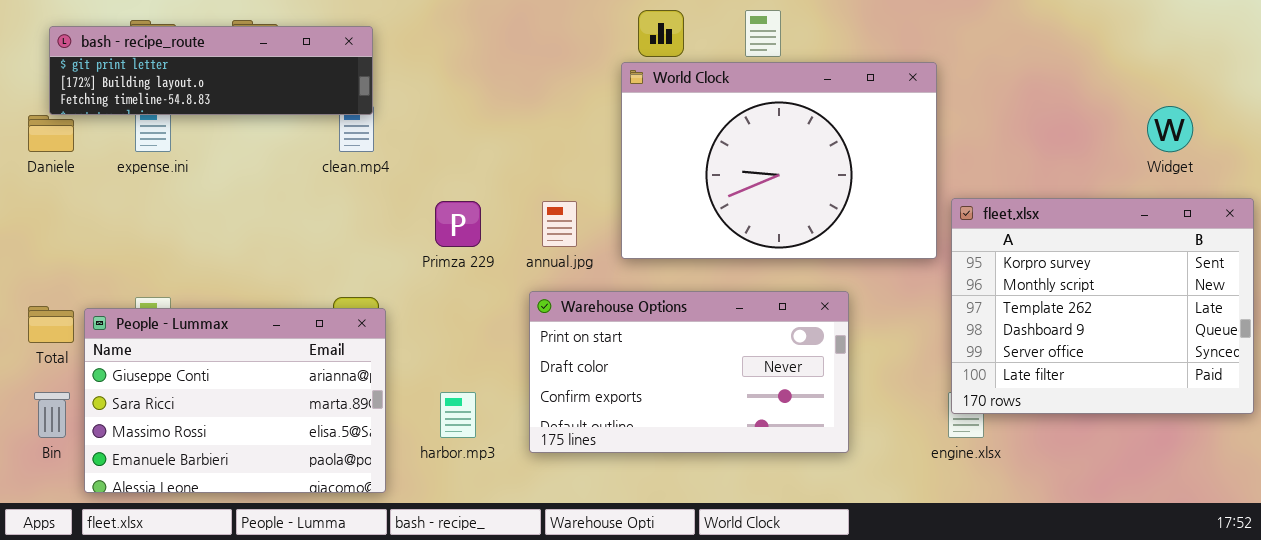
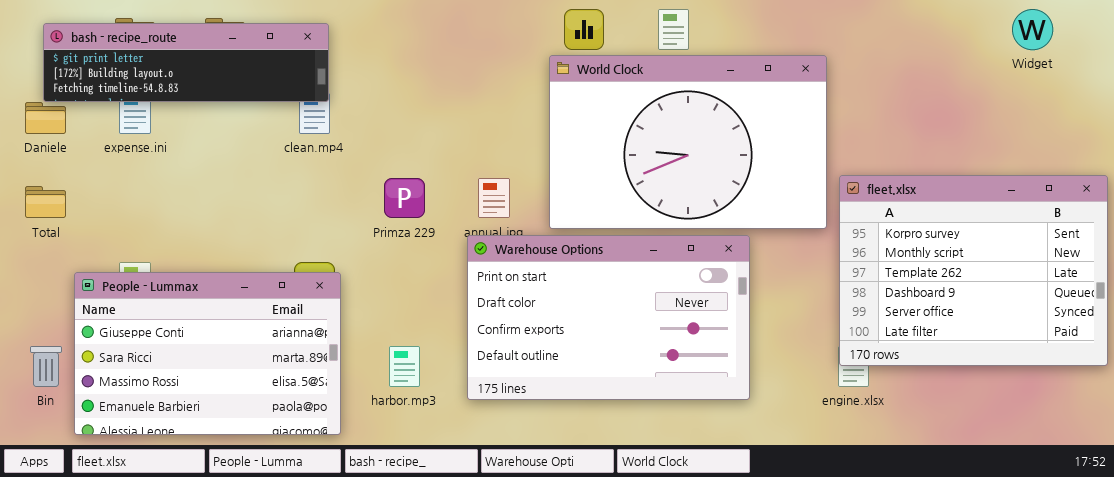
Widget: [1147,106,1193,152] -> [1012,9,1053,50], moved
Warehouse Options: [529,291,849,453] -> [467,235,750,400], resized
Total: [28,306,74,343] -> [25,186,66,218], moved

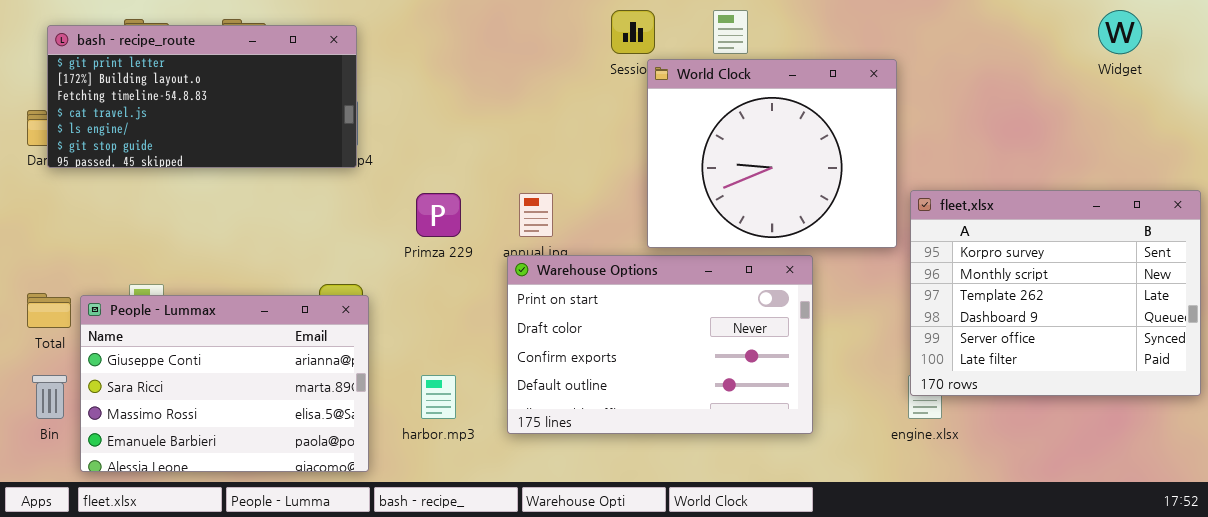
bash - recipe_route: [43,23,329,102] -> [47,25,357,168], resized
World Clock: [549,55,827,229] -> [647,59,897,248], resized
Total: [25,186,66,218] -> [27,293,71,328], moved

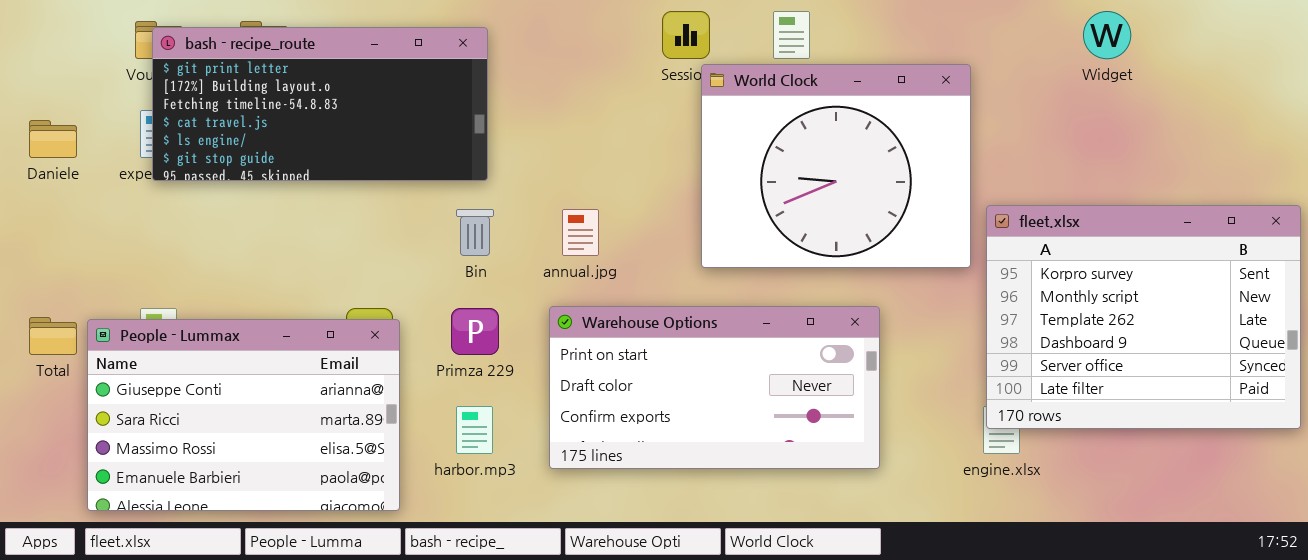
Widget: [1098,10,1142,54] -> [1083,11,1131,59], moved
bash - recipe_route: [47,25,357,168] -> [152,27,488,181], moved
Primza 229: [416,193,461,237] -> [451,308,499,355], moved
Warehouse Options: [507,255,813,434] -> [549,306,880,469], resized
Bin: [32,375,67,419] -> [456,209,494,256], moved

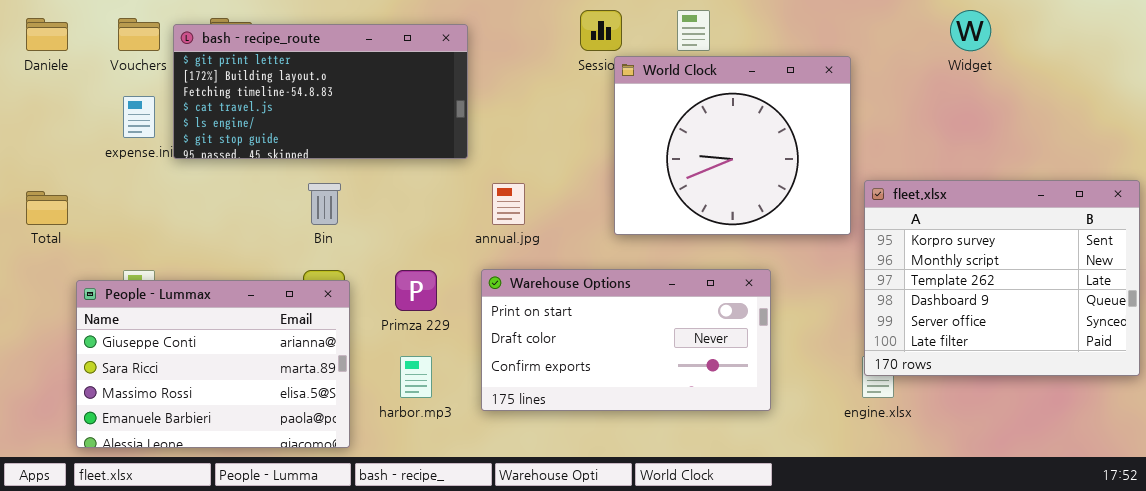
bash - recipe_route: [152,27,488,181] -> [173,24,468,159], moved
Daniele: [29,120,77,158] -> [26,18,68,51], moved
Bin: [456,209,494,256] -> [308,183,341,225], moved
Total: [29,317,77,355] -> [26,191,68,225], moved

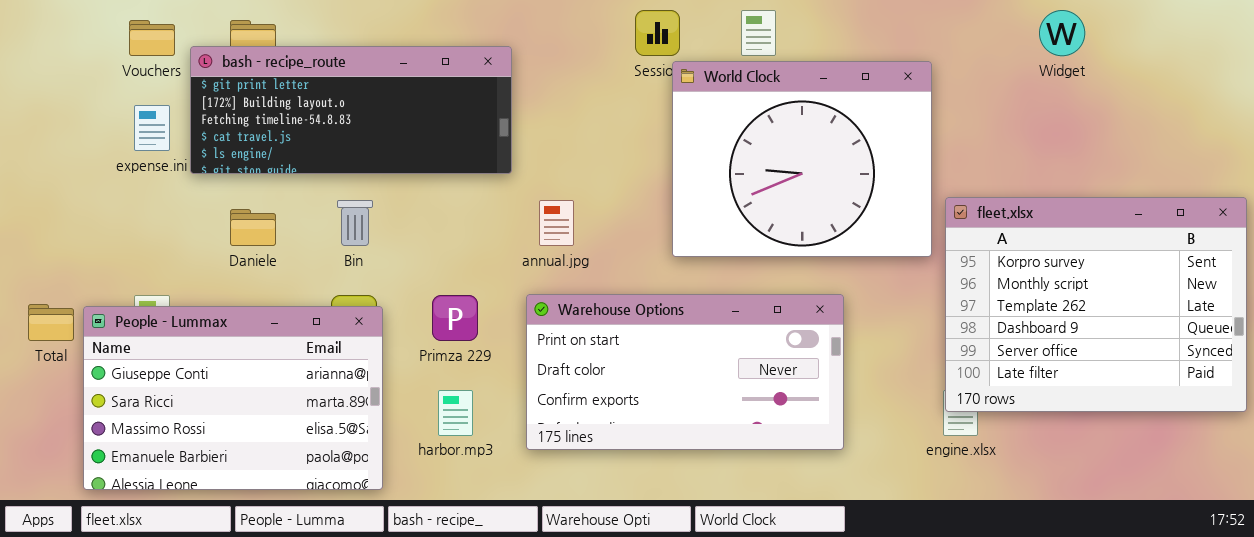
Daniele: [26,18,68,51] -> [230,209,276,246], moved
bash - recipe_route: [173,24,468,159] -> [190,46,512,174], resized
Total: [26,191,68,225] -> [28,304,74,341], moved

